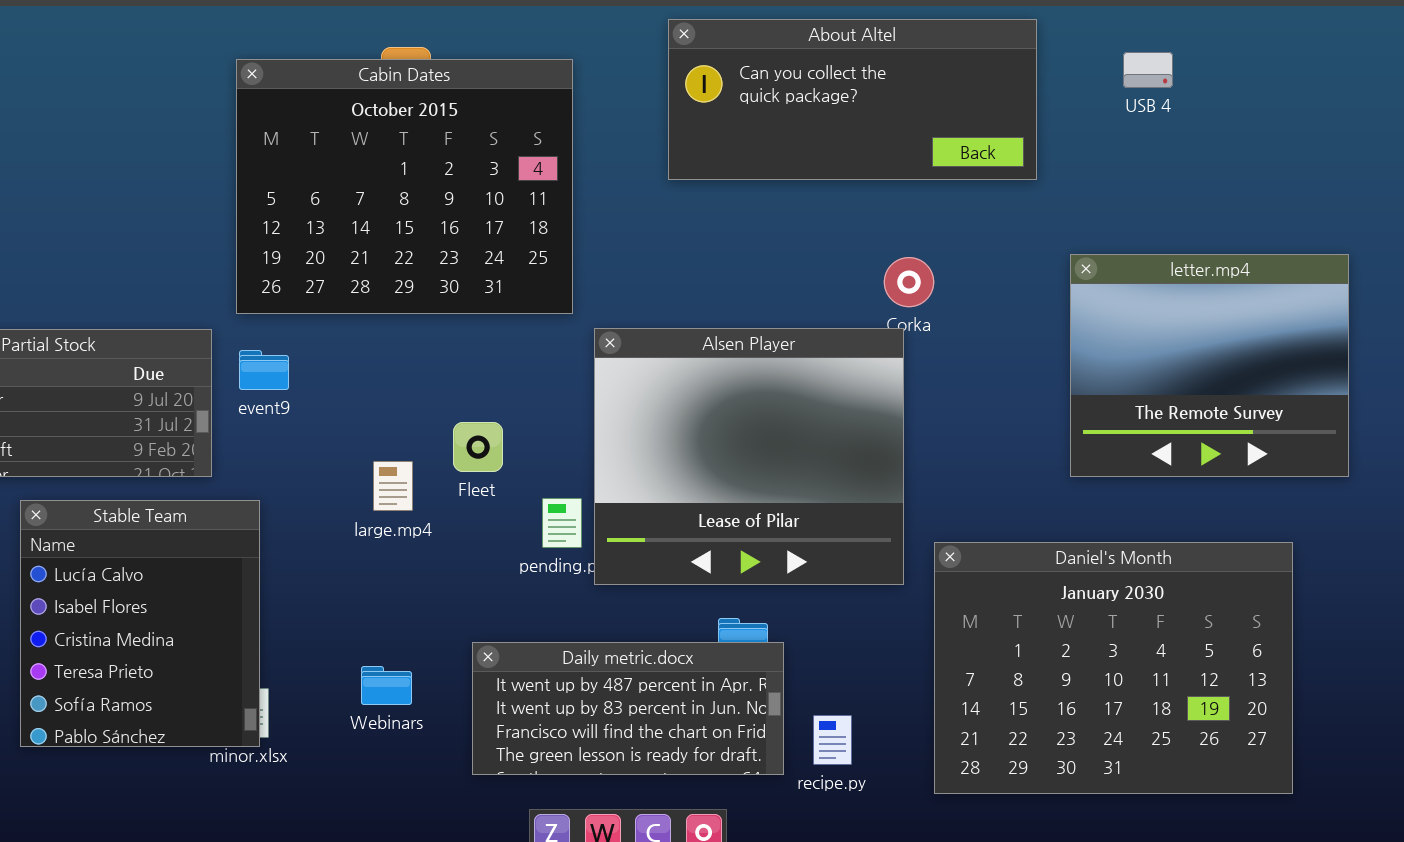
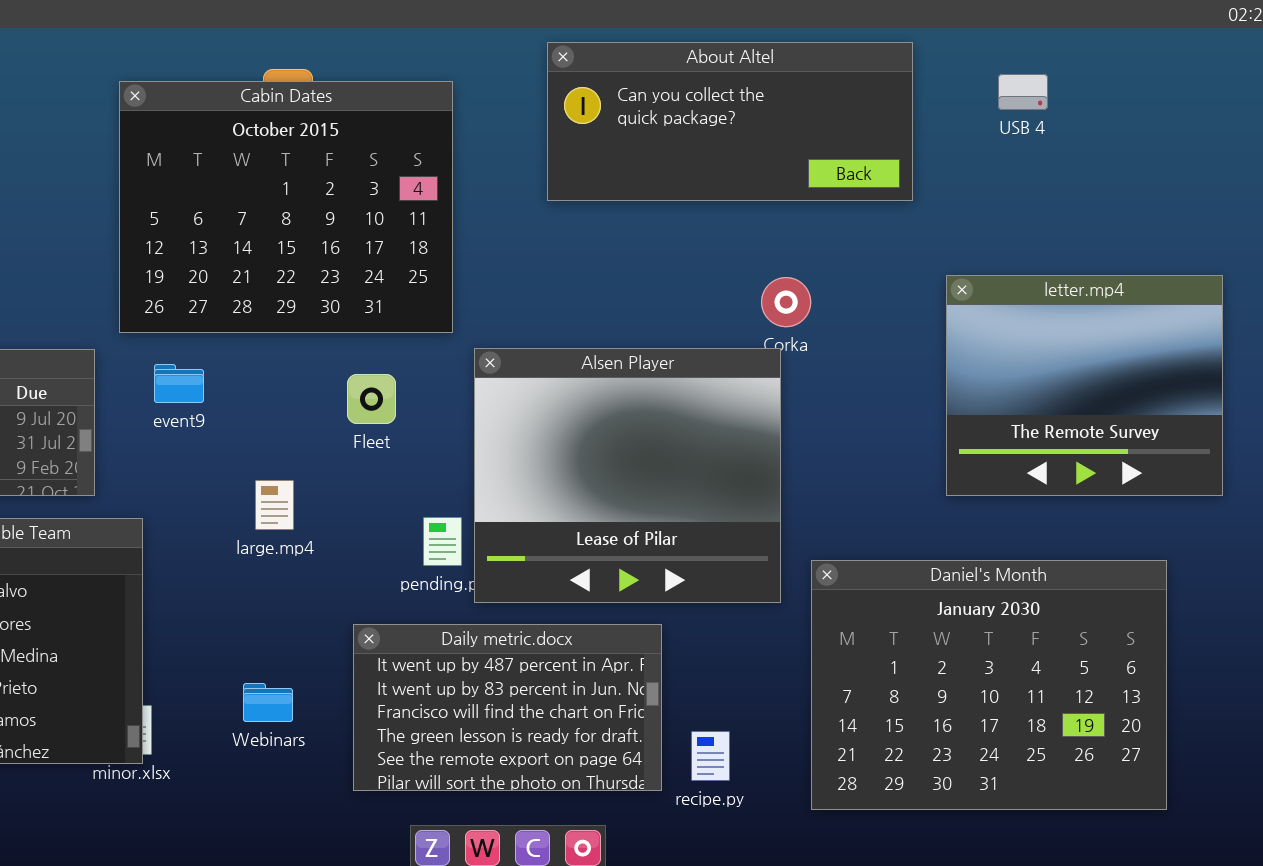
event9: [239,350,289,390] -> [154,364,204,403], moved
Fleet: [453,422,503,472] -> [347,374,396,424], moved
Daily metric.docx: [472,642,784,775] -> [353,624,662,791], resized

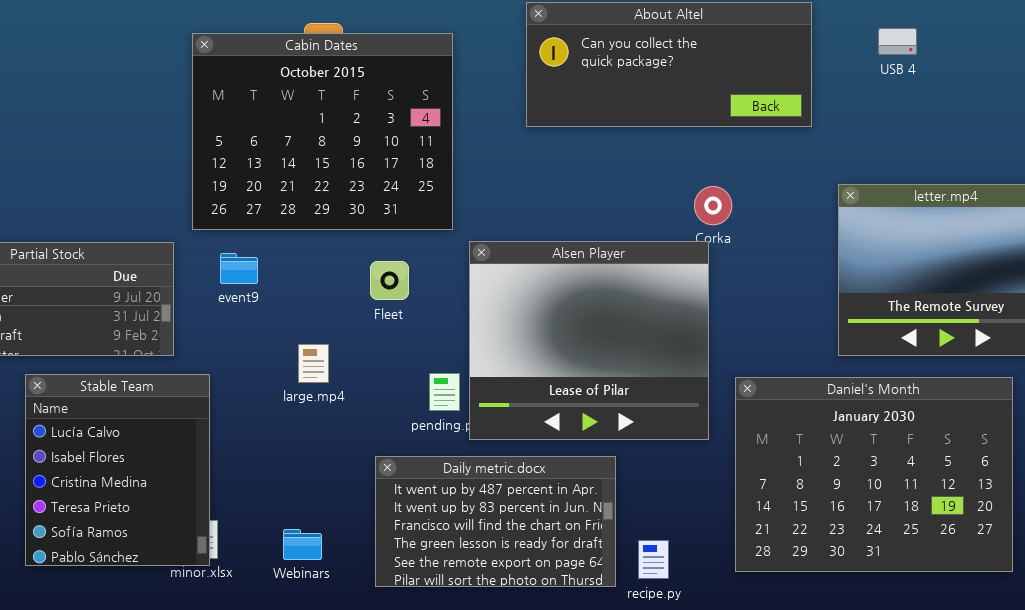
Daniel's Month: [811,560,1167,810] -> [735,377,1013,572], moved
Webinars: [243,683,293,722] -> [283,529,322,560], moved

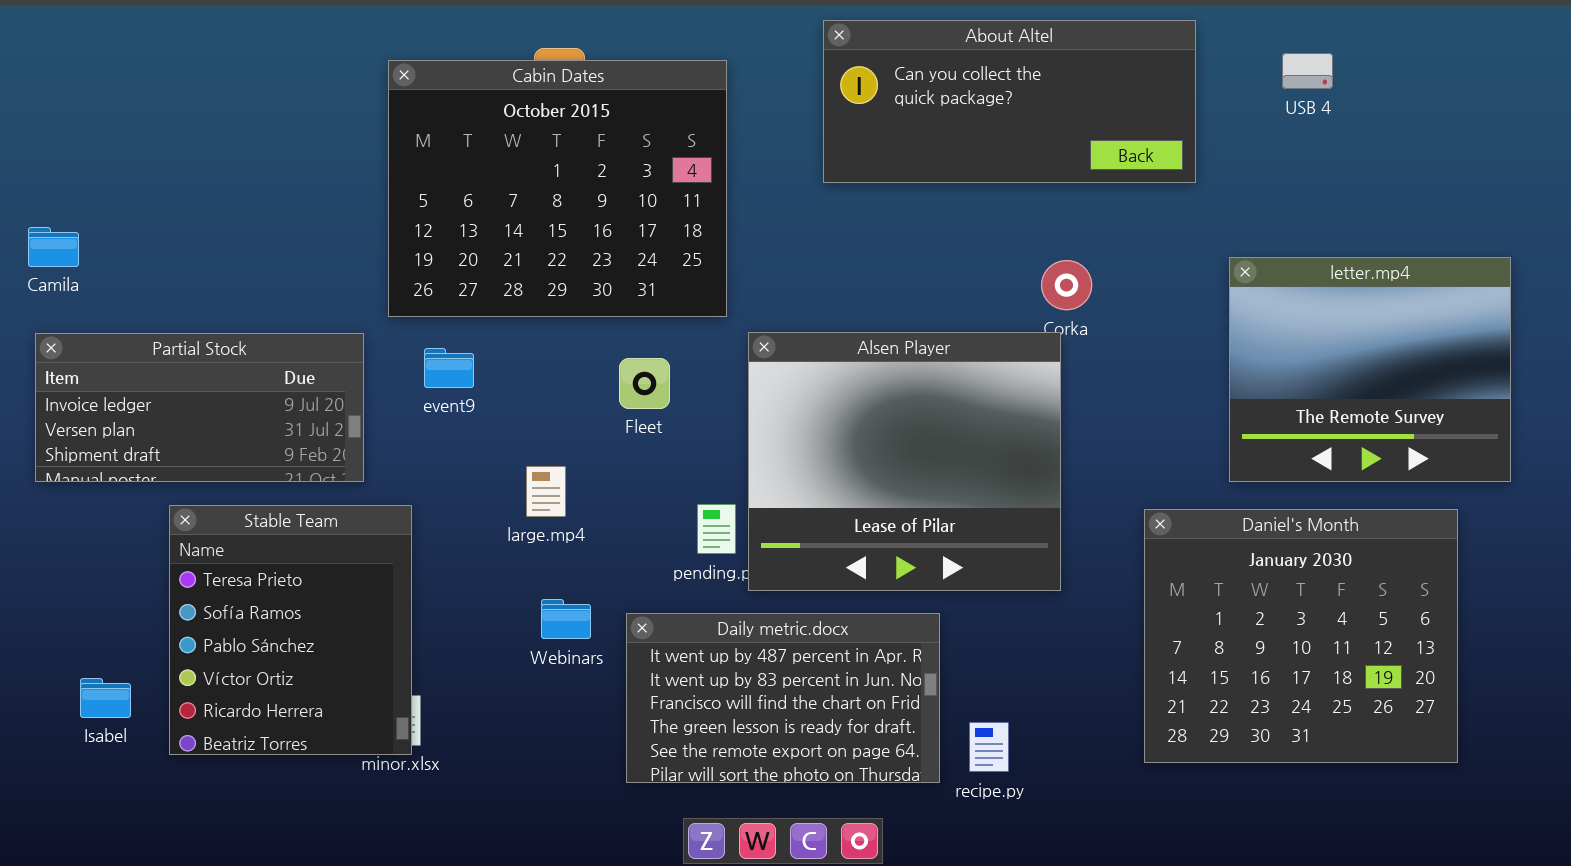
Stable Team: [25,374,210,566] -> [169,505,412,755], scrolled down 3 rows
Daniel's Month: [735,377,1013,572] -> [1144,509,1458,763], resized
Webinars: [283,529,322,560] -> [541,599,591,639], moved

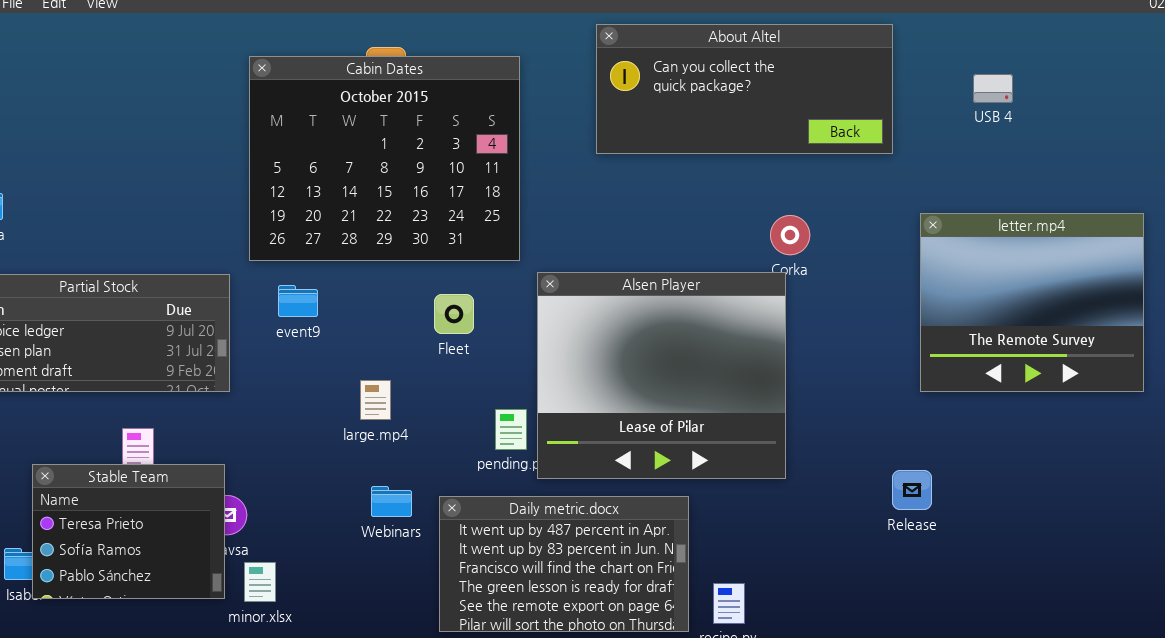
USB 4: [1282,53,1333,89] -> [973,74,1013,103], moved
Stable Team: [169,505,412,755] -> [32,464,225,599], moved, resized
Daniel's Month: [1144,509,1458,763] -> none, closed

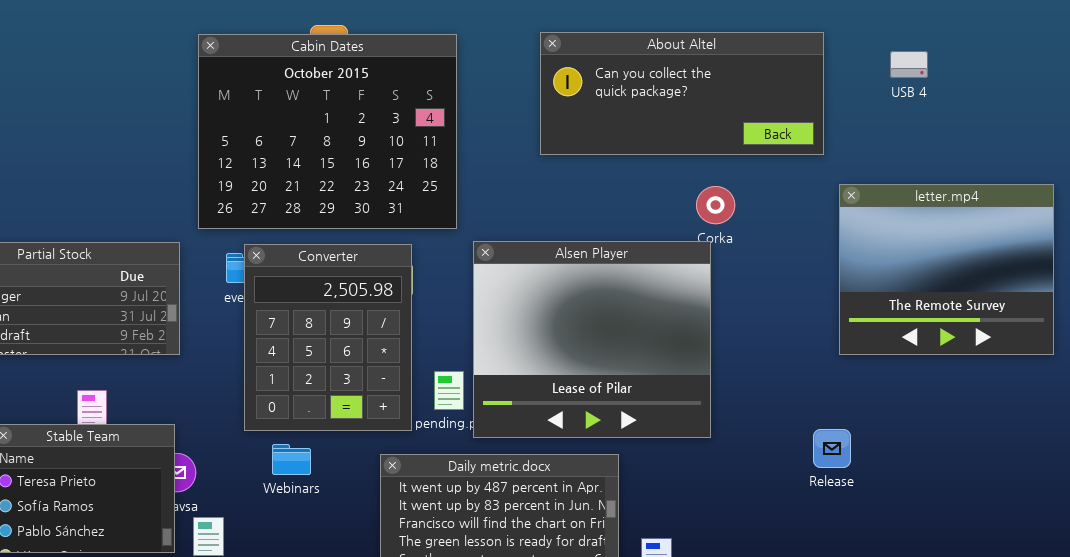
About Altel: [596,24,893,154] -> [540,32,824,155], moved
Converter: none -> [244,244,412,431], opened
Webinars: [371,486,412,517] -> [272,444,311,475], moved

